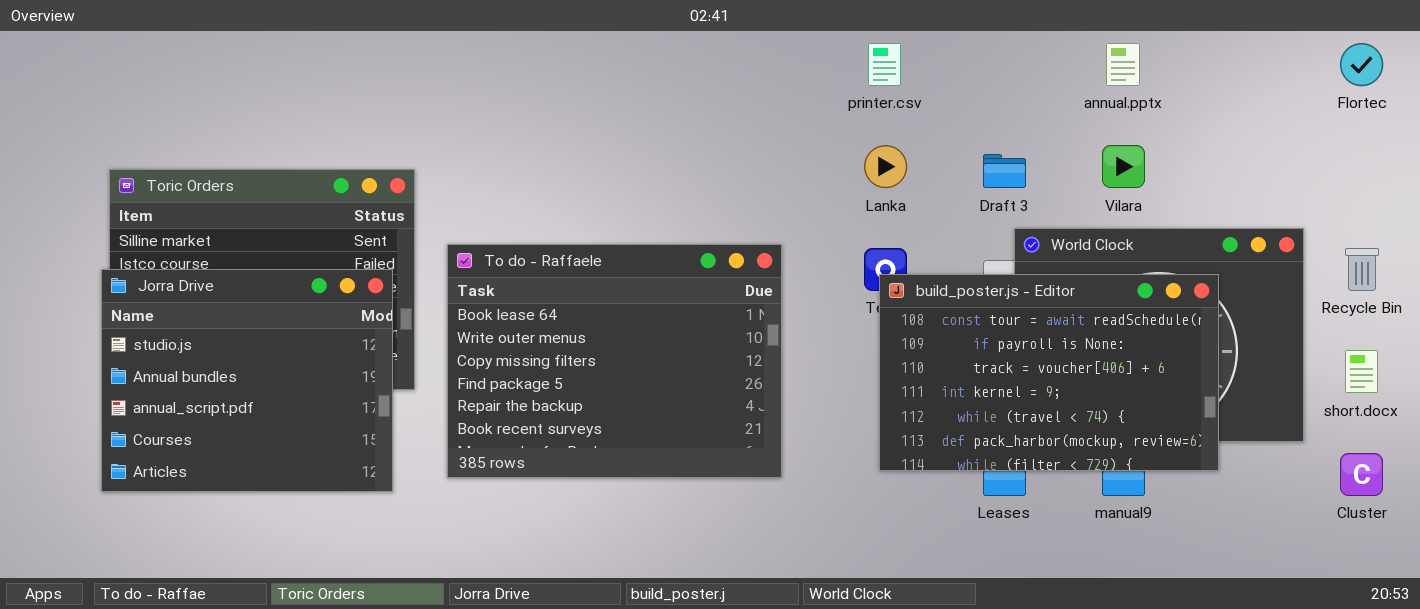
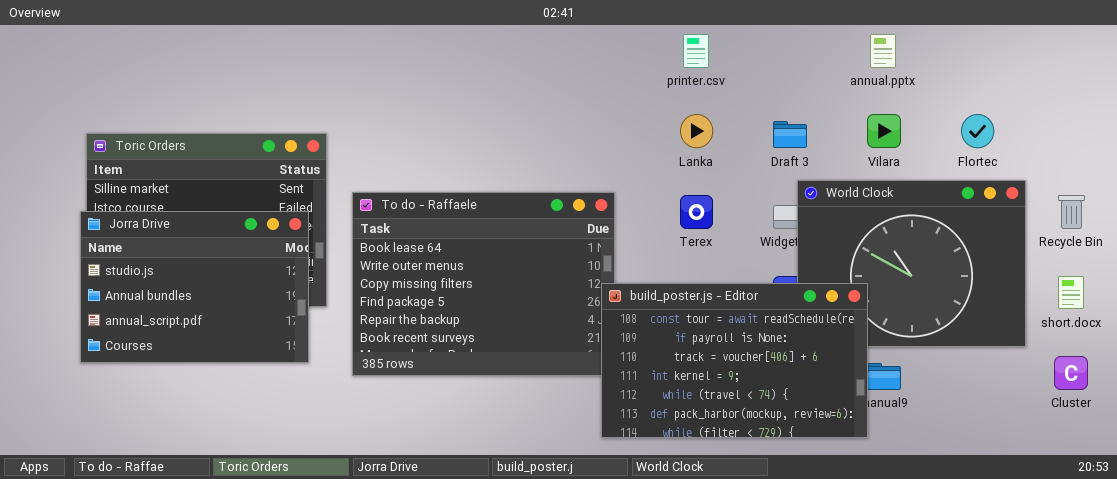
Flortec: [1340,43,1383,86] -> [961,114,994,148], moved
Jorra Drive: [101,269,393,492] -> [80,211,309,363], resized
build_poster.js - Editor: [879,274,1219,471] -> [601,283,868,438], moved

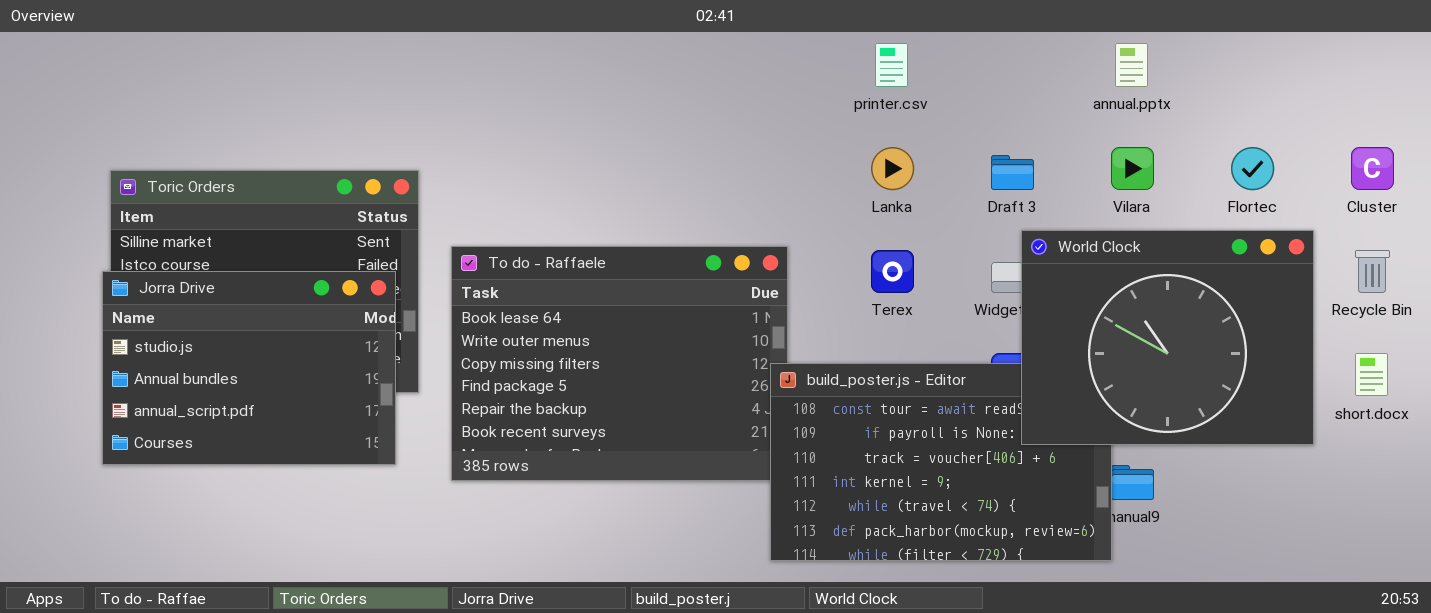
World Clock: [797,180,1026,347] -> [1021,230,1314,445], raised
Cluster: [1054,356,1088,390] -> [1351,147,1394,190], moved

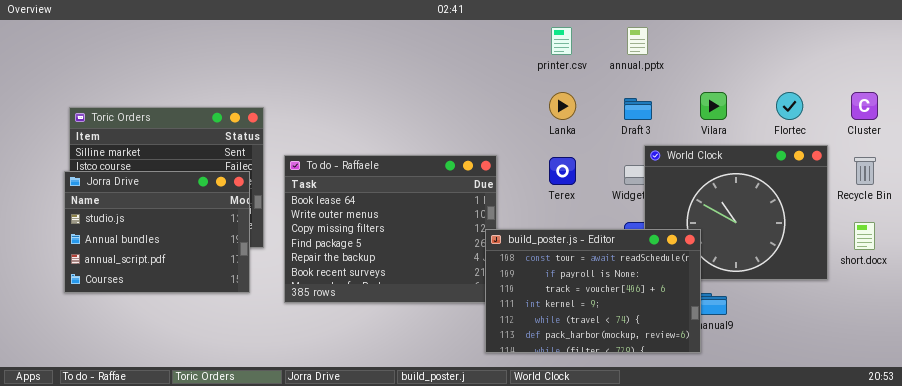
annual.pptx: [1115,43,1148,87] -> [627,27,648,55], moved
build_poster.js - Editor: [770,363,1112,561] -> [485,229,701,353], raised

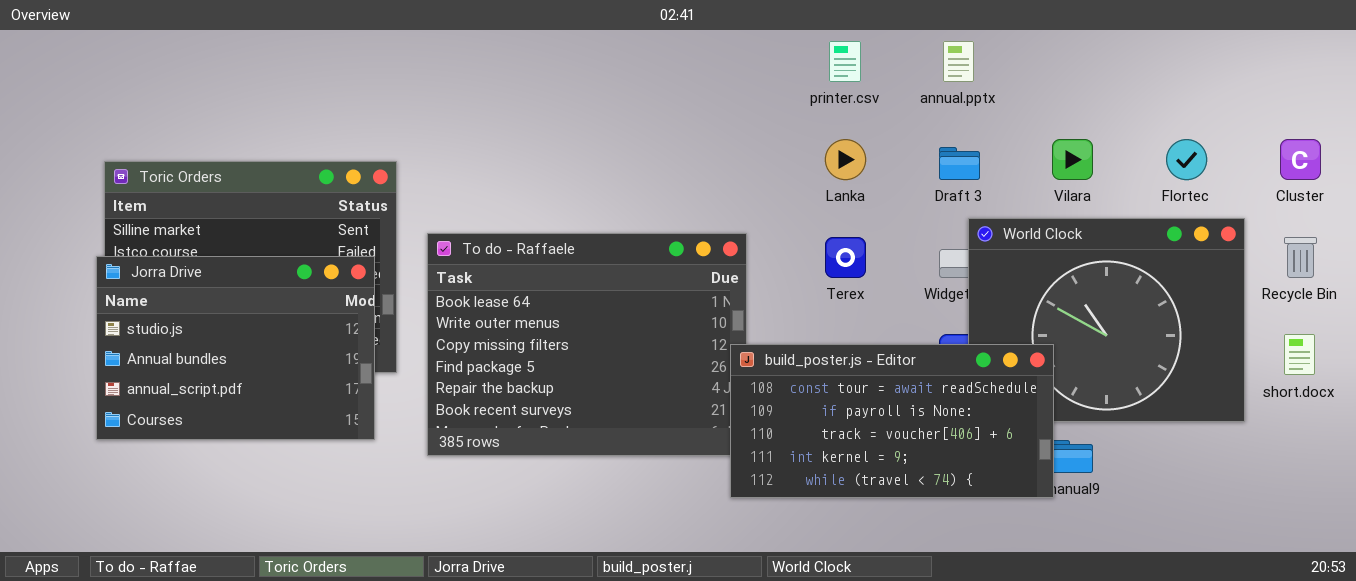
build_poster.js - Editor: [485,229,701,353] -> [730,344,1054,498], resized

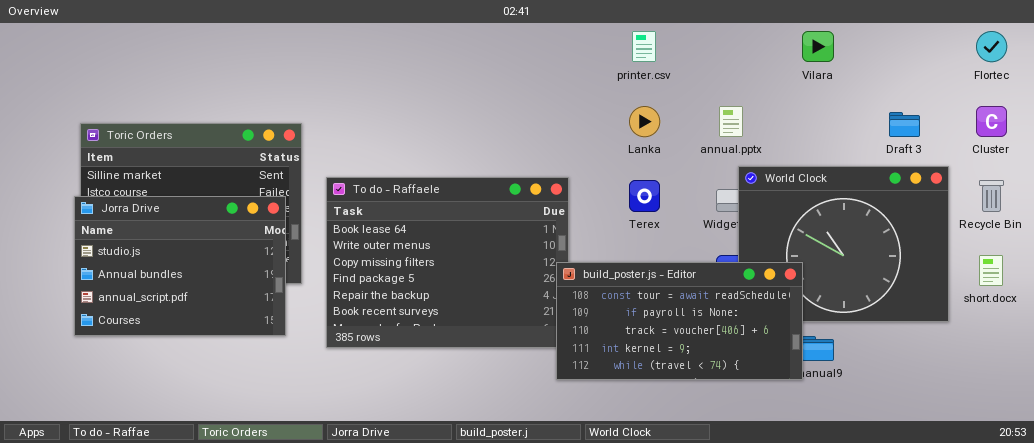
annual.pptx: [943,41,974,82] -> [719,106,743,137], moved
Vilara: [1052,139,1093,180] -> [802,31,834,62], moved
Flortec: [1166,139,1207,180] -> [976,31,1007,62], moved
Draft 3: [939,147,980,180] -> [889,112,920,137], moved

